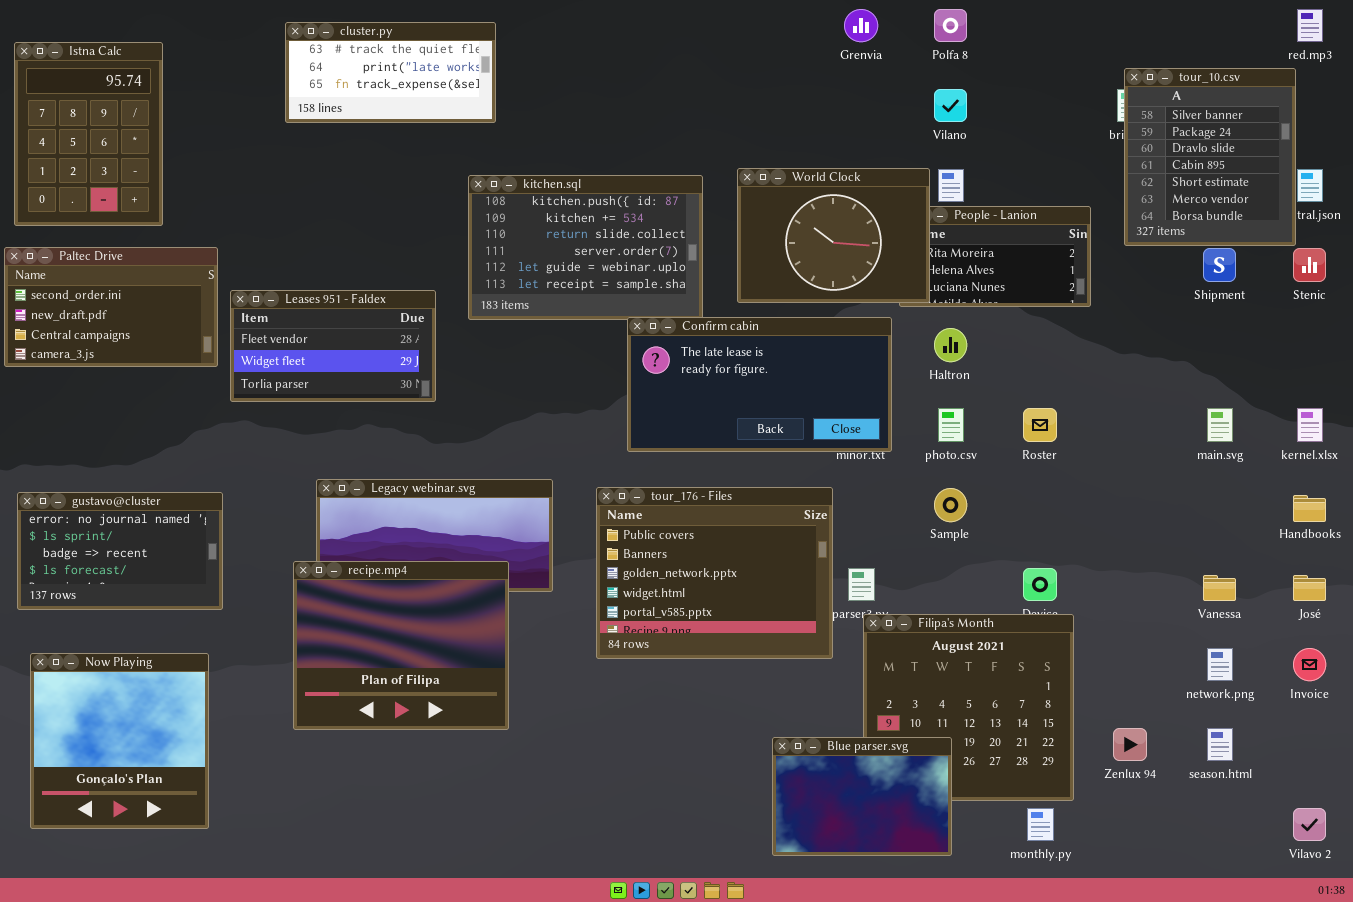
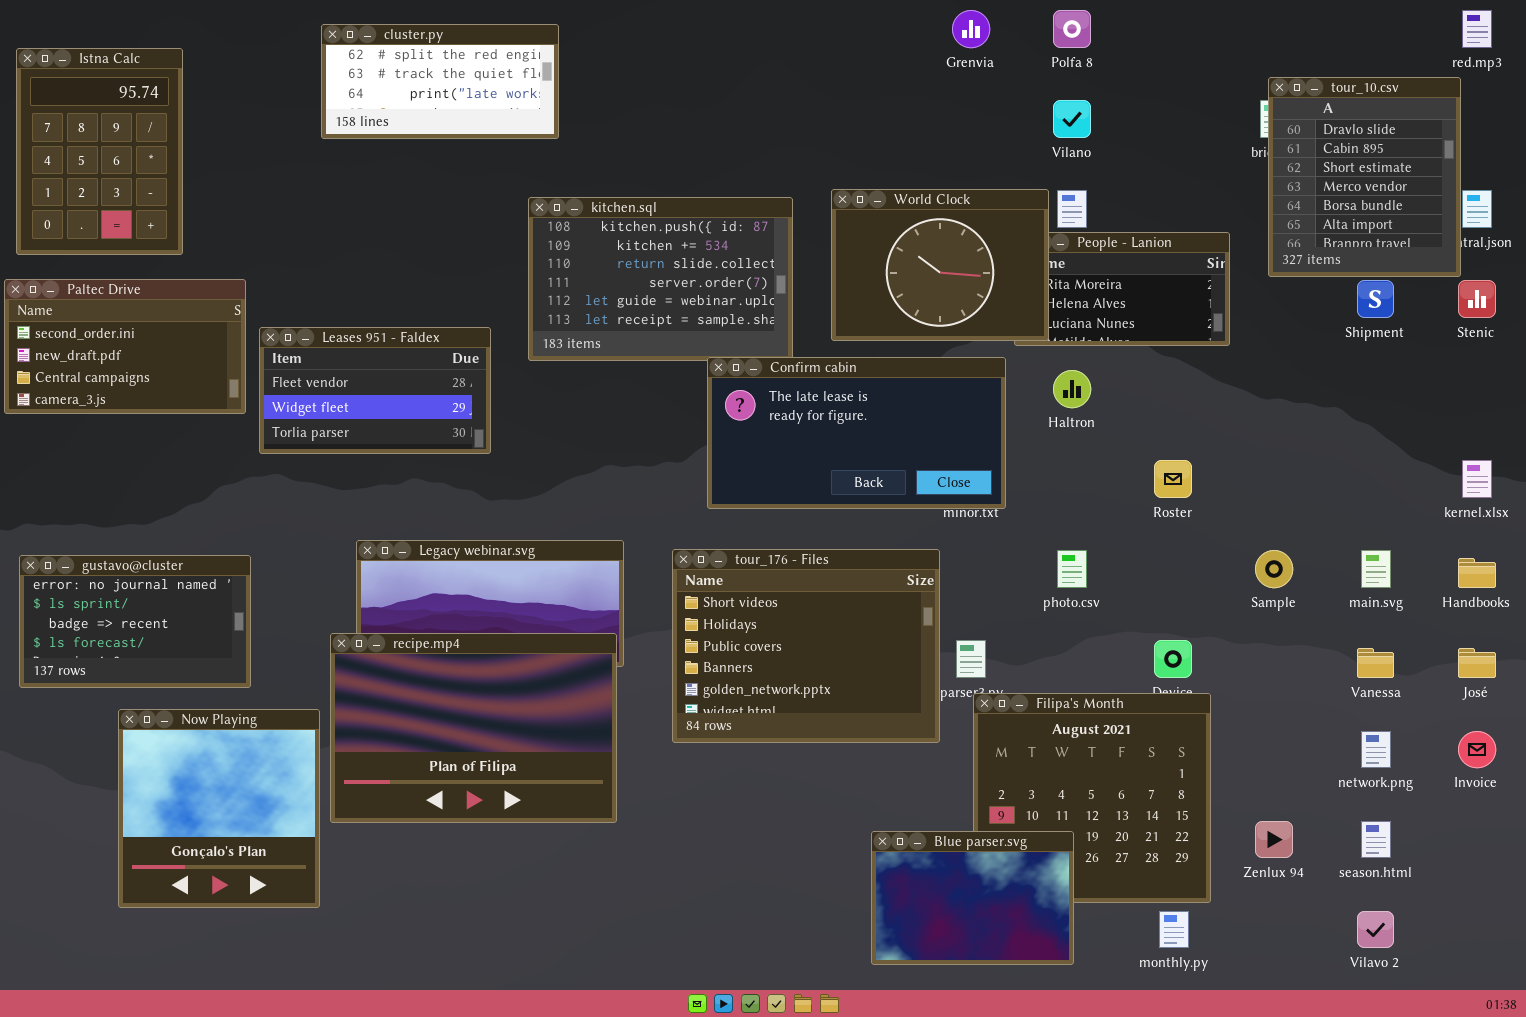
cluster.py: [285,22,496,123] -> [321,24,559,139], scrolled up 1 row
tour_10.csv: [1124,68,1296,246] -> [1268,77,1461,277], scrolled down 2 rows
photo.csv: [938,408,964,442] -> [1057,550,1087,588], moved
main.svg: [1207,408,1233,442] -> [1361,550,1391,588], moved
tour_176 - Files: [596,487,833,659] -> [672,549,940,743], scrolled up 2 rows
Sample: [934,488,967,522] -> [1255,550,1293,588], moved
recipe.mp4: [293,561,509,730] -> [330,633,617,823], resized
Now Playing: [30,653,209,829] -> [118,709,320,908], moved
Vilavo 2: [1293,808,1326,841] -> [1357,911,1394,948], moved

